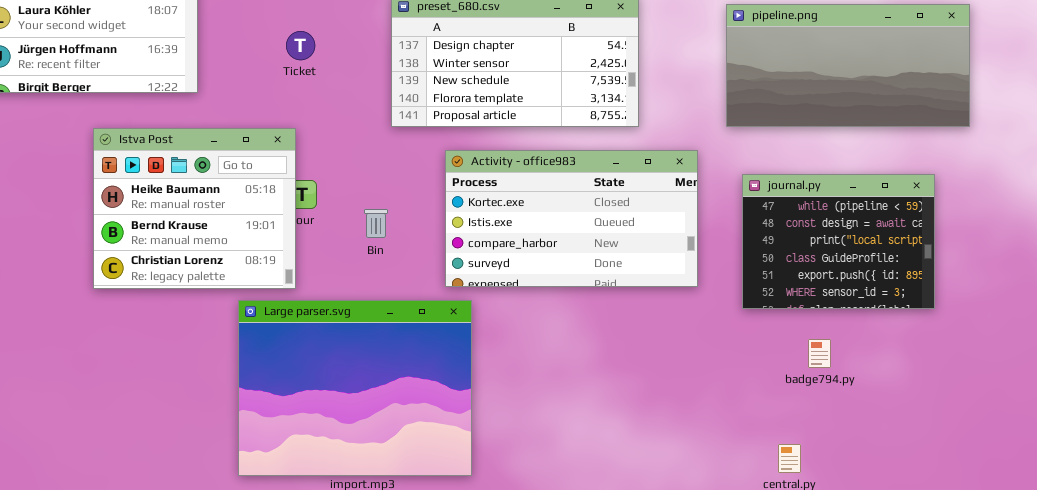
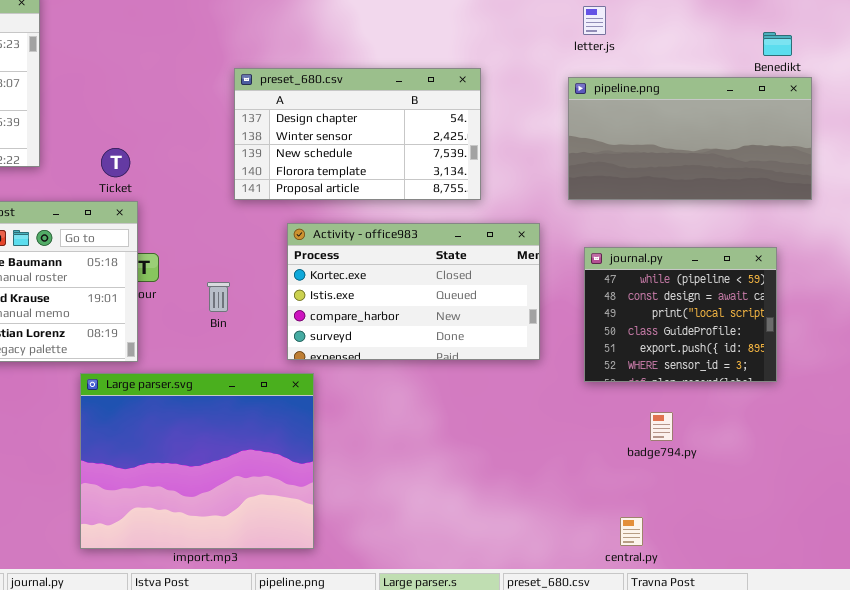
Ticket: [286,31,315,60] -> [101,148,130,177], moved

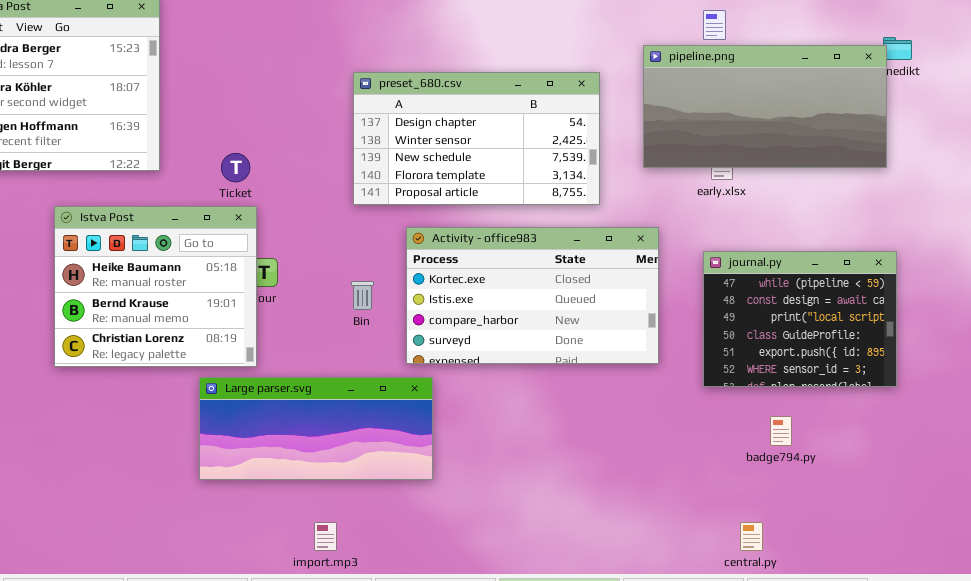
pipeline.png: [568,77,812,200] -> [643,45,887,168], moved
Bin: [207,282,230,312] -> [351,281,374,310], moved
Large parser.svg: [80,373,314,549] -> [199,377,433,480], resized

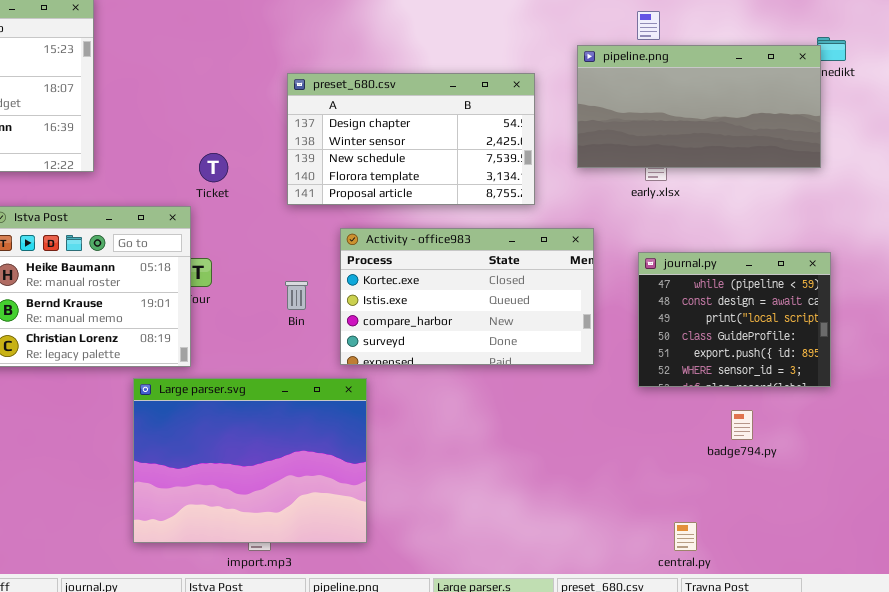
Ticket: [221,153,250,182] -> [199,153,228,182], moved
Large parser.svg: [199,377,433,480] -> [133,378,367,543], resized
badge794.py: [770,416,792,446] -> [731,410,753,440], moved

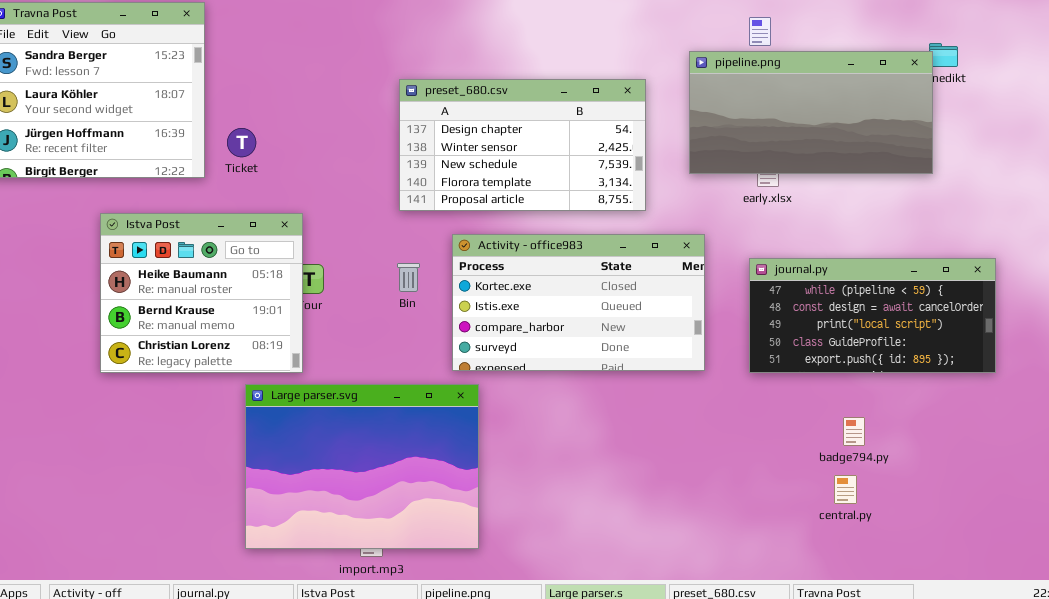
Ticket: [199,153,228,182] -> [227,128,256,157], moved
journal.py: [638,252,831,387] -> [749,258,996,373], resized
Bin: [285,281,308,310] -> [397,263,420,292], moved
central.py: [674,522,697,551] -> [834,475,857,504], moved

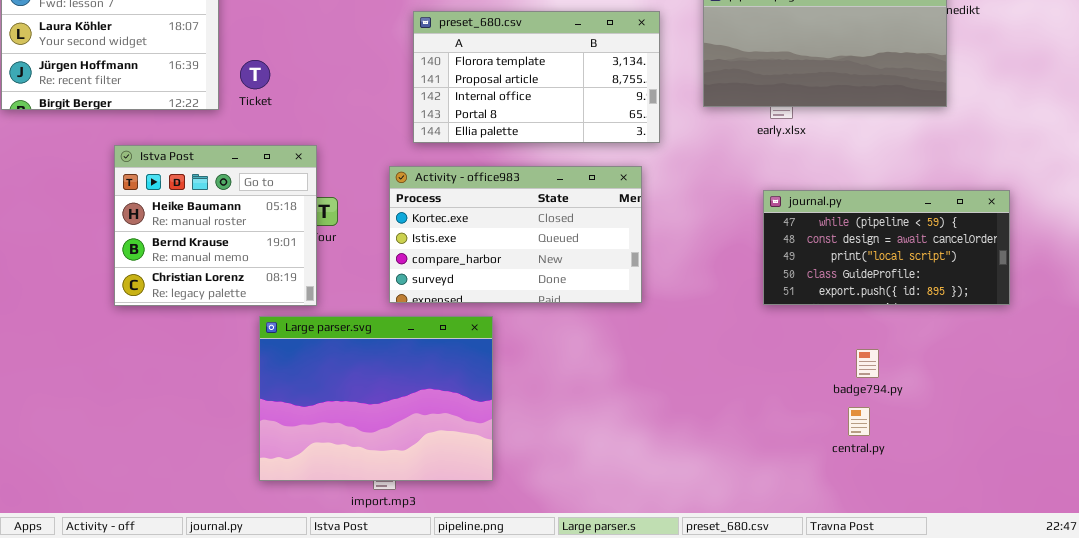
preset_680.csv: [399,79,646,211] -> [413,11,660,143], scrolled down 3 rows
Activity - office983: [452,234,705,371] -> [389,166,642,303], moved

